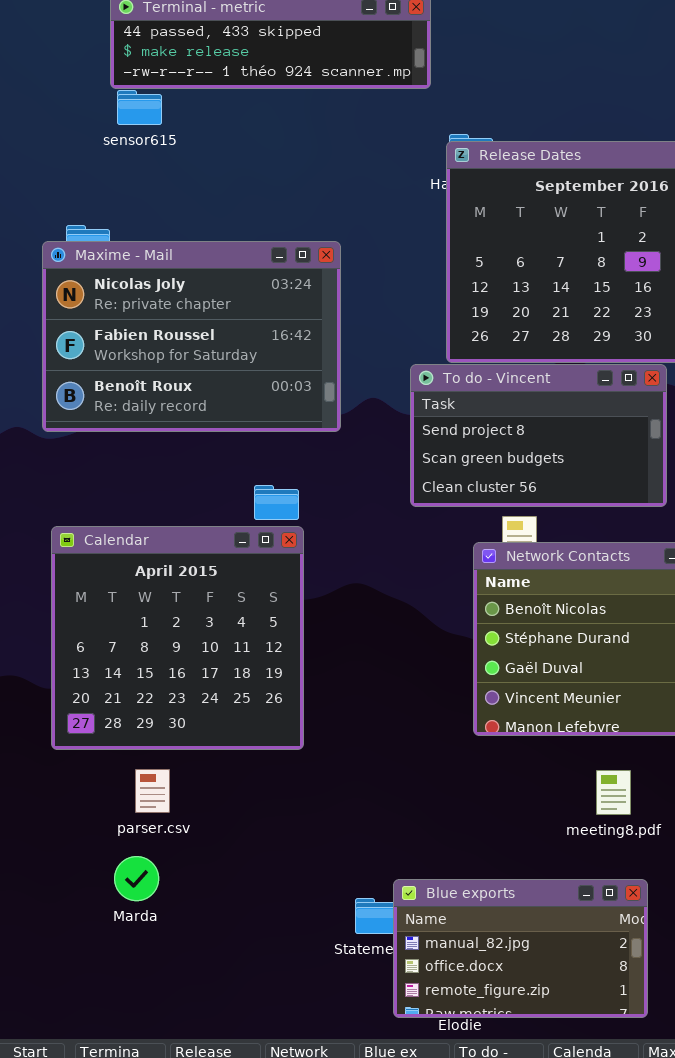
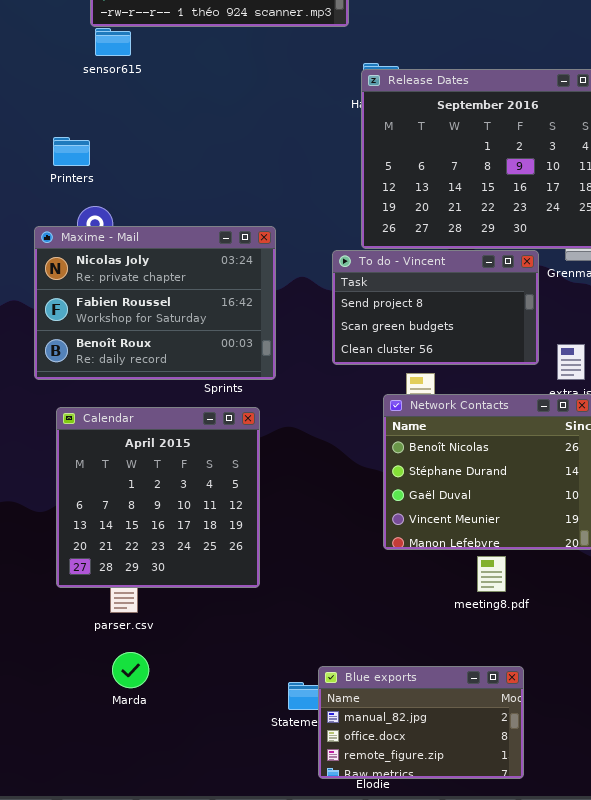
Maxime - Mail: [42,241,341,432] -> [34,226,276,380], moved
Calendar: [51,526,304,750] -> [56,407,260,588], moved
meeting8.pdf: [596,770,631,815] -> [477,556,506,592], moved
Marda: [114,856,159,901] -> [112,652,149,688], moved

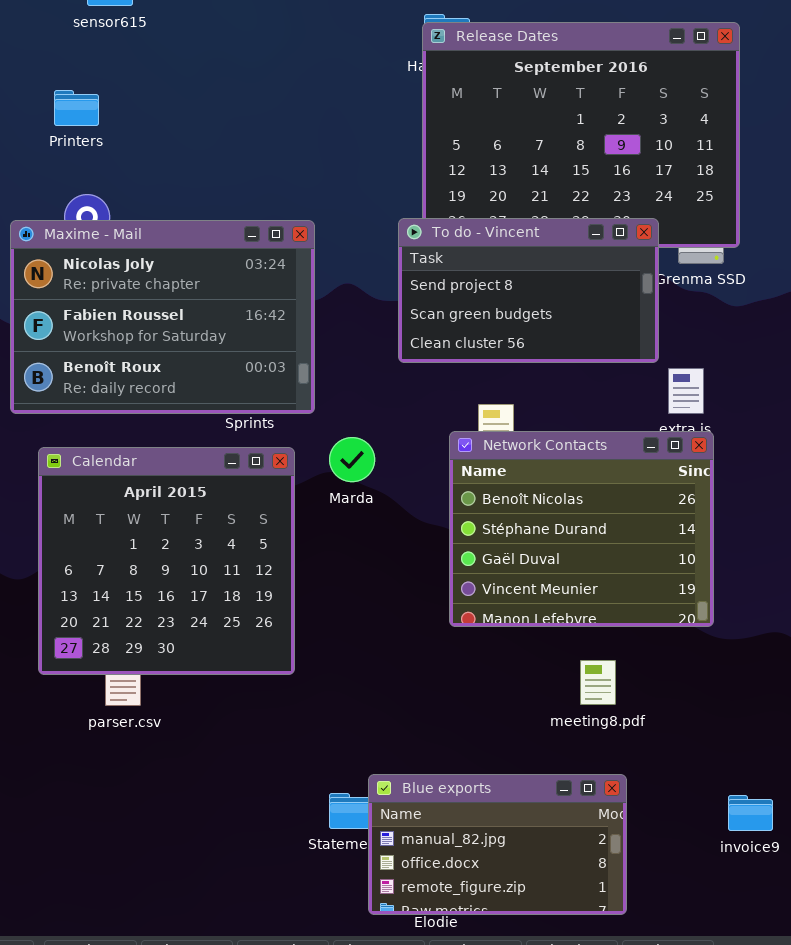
Printers: [53,137,90,166] -> [54,90,99,126], moved
To do - Vincent: [332,250,539,365] -> [398,218,659,363], moved
meeting8.pdf: [477,556,506,592] -> [580,660,616,705], moved
Marda: [112,652,149,688] -> [329,437,375,482], moved

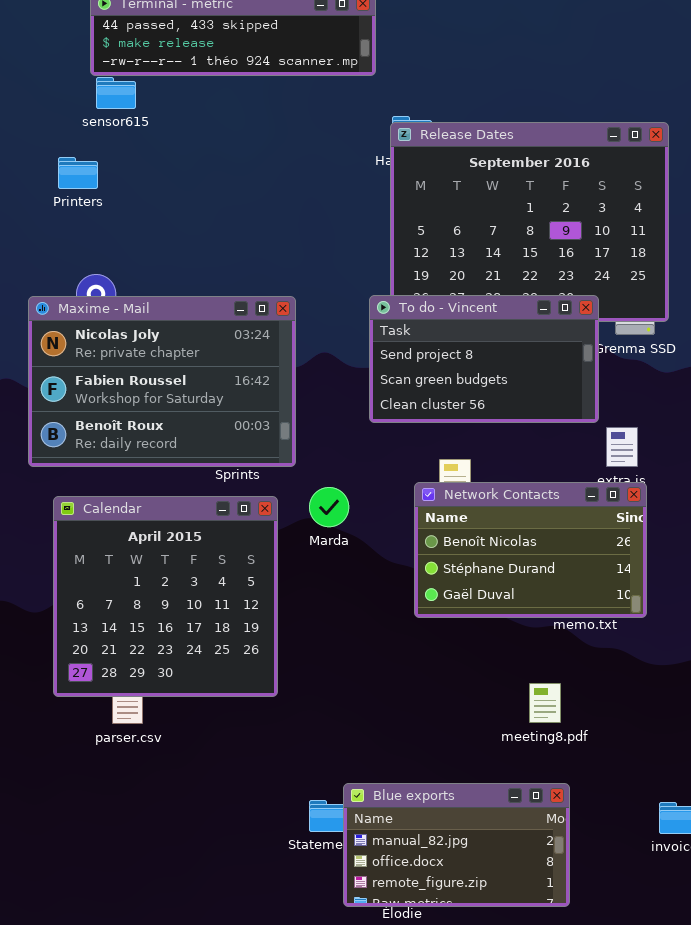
Printers: [54,90,99,126] -> [58,157,98,189], moved
Network Contacts: [449,431,714,627] -> [414,482,647,618], resized

